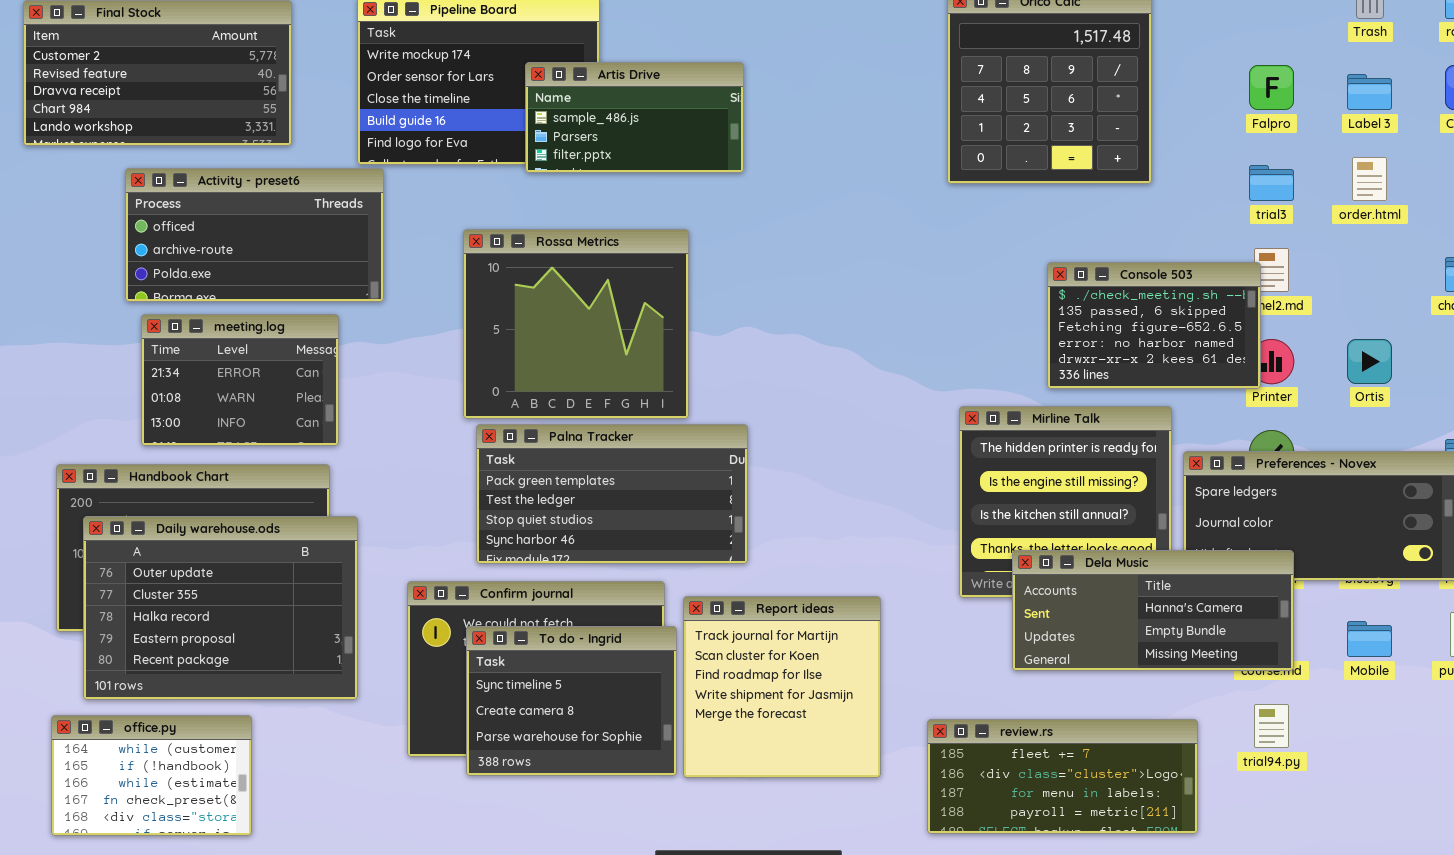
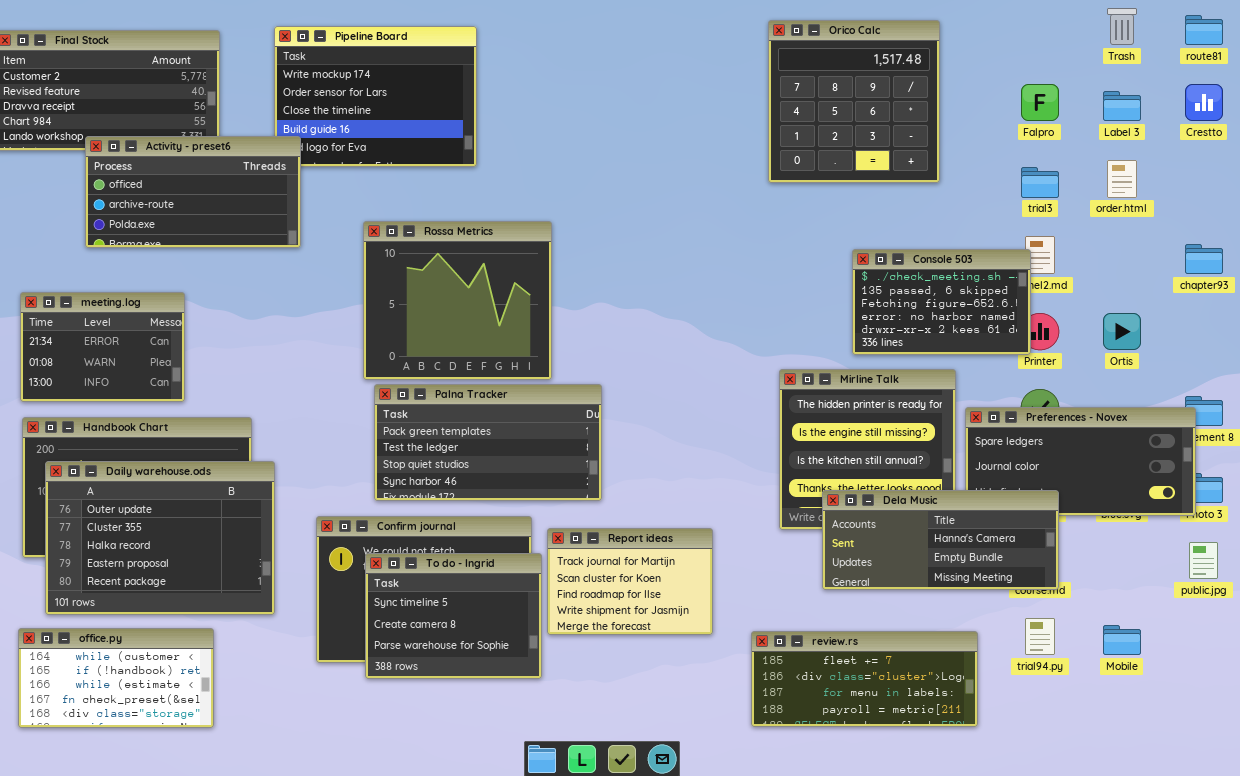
Artis Drive: [525,62,744,173] -> none, closed
Activity - preset6: [125,168,384,302] -> [85,136,301,248], moved
meeting.log: [141,314,339,446] -> [20,292,185,402], moved
Report ideas: [683,596,881,778] -> [547,528,713,635], resized
Mobile: [1347,621,1392,657] -> [1103,625,1141,655], moved
office.py: [51,715,252,836] -> [18,628,214,728], resized

